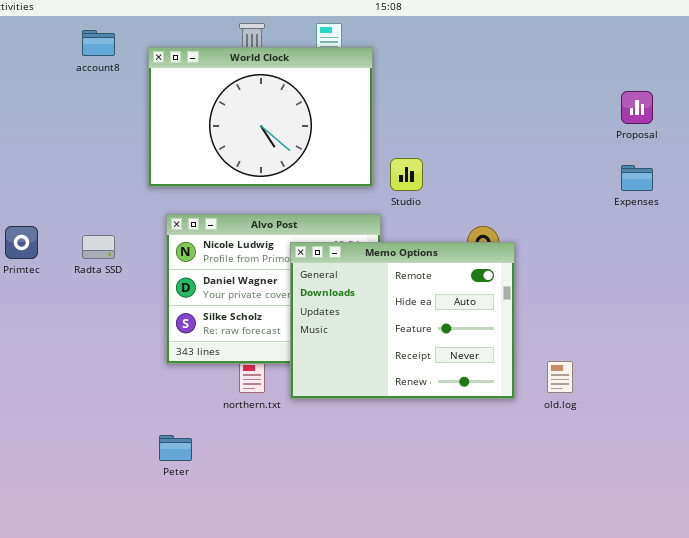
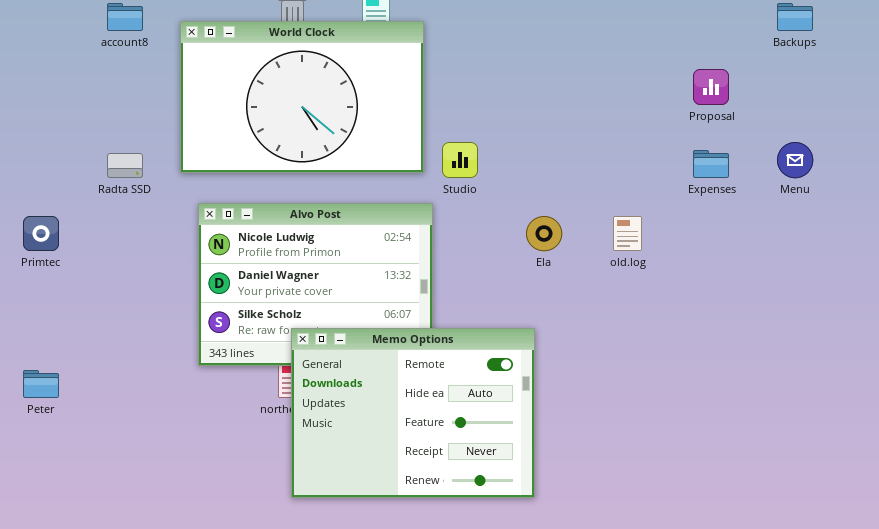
Radta SSD: [82,235,115,259] -> [107,153,143,178], moved
Memo Options: [290,242,515,399] -> [291,328,535,498], moved
old.log: [547,361,573,393] -> [613,216,642,251], moved
Peter: [159,435,192,461] -> [23,370,59,398], moved

